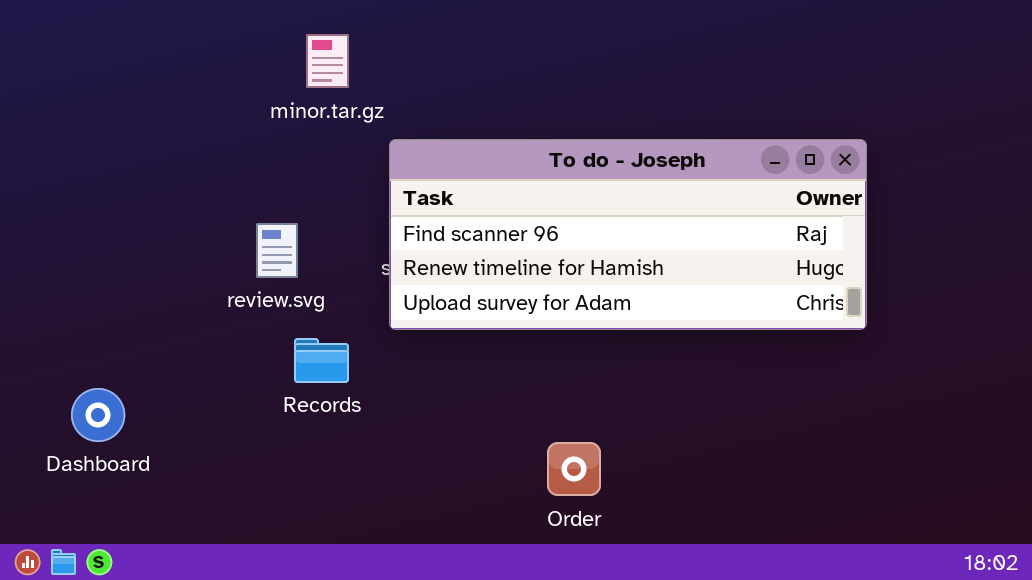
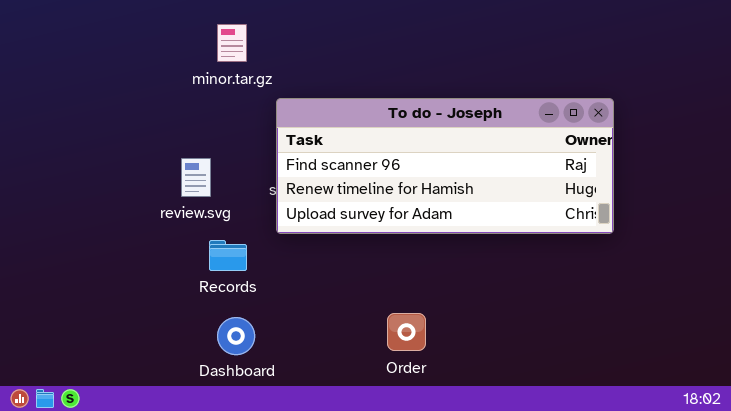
Dashboard: [71,388,125,442] -> [217,317,255,355], moved

